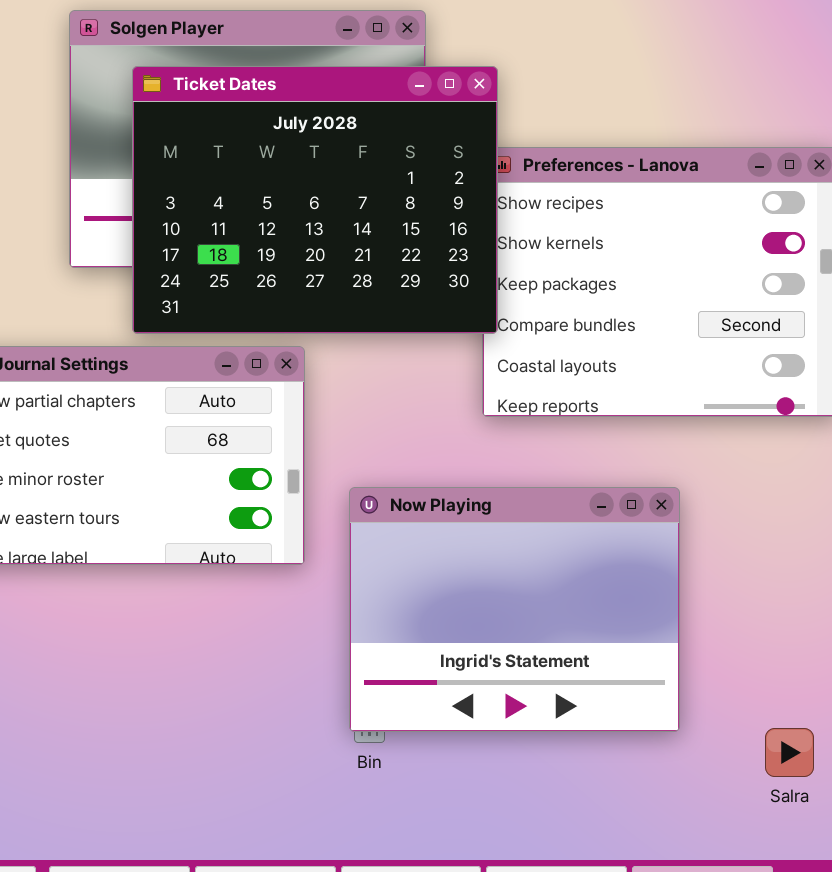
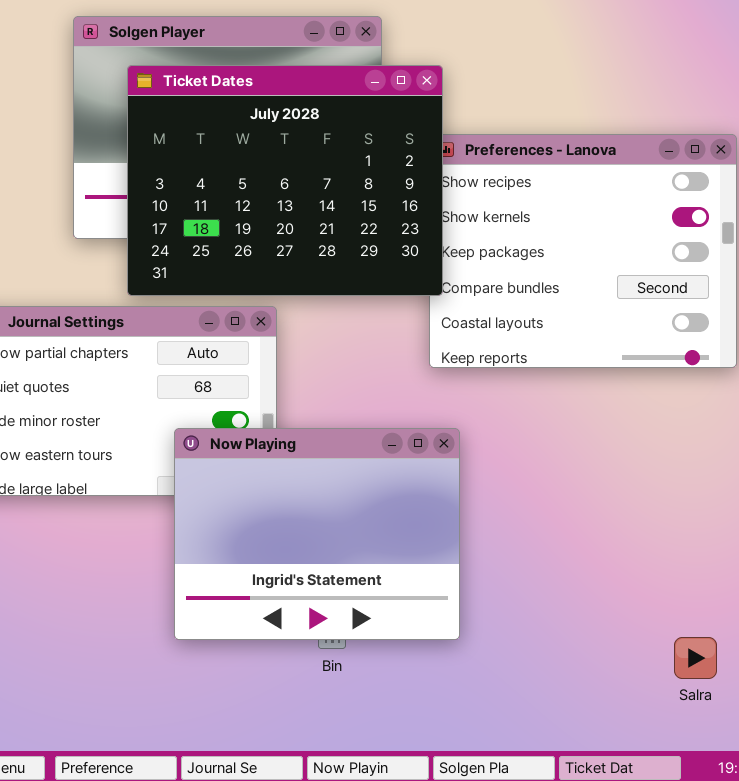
Now Playing: [349,487,680,732] -> [174,428,460,640], moved

